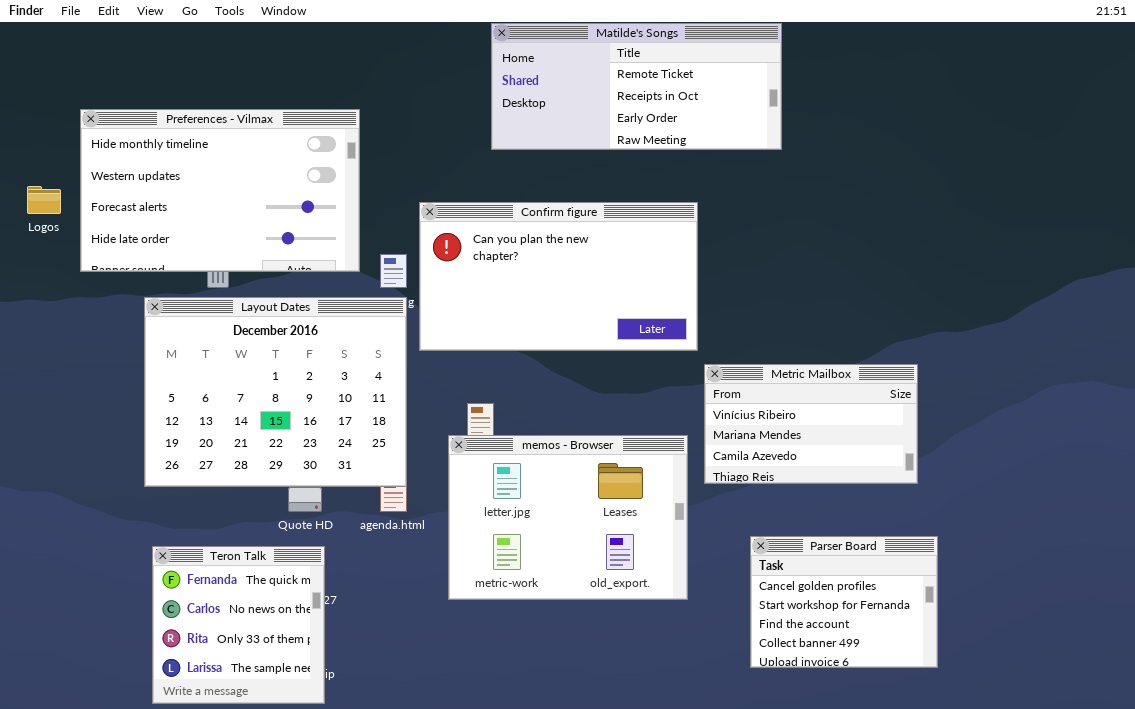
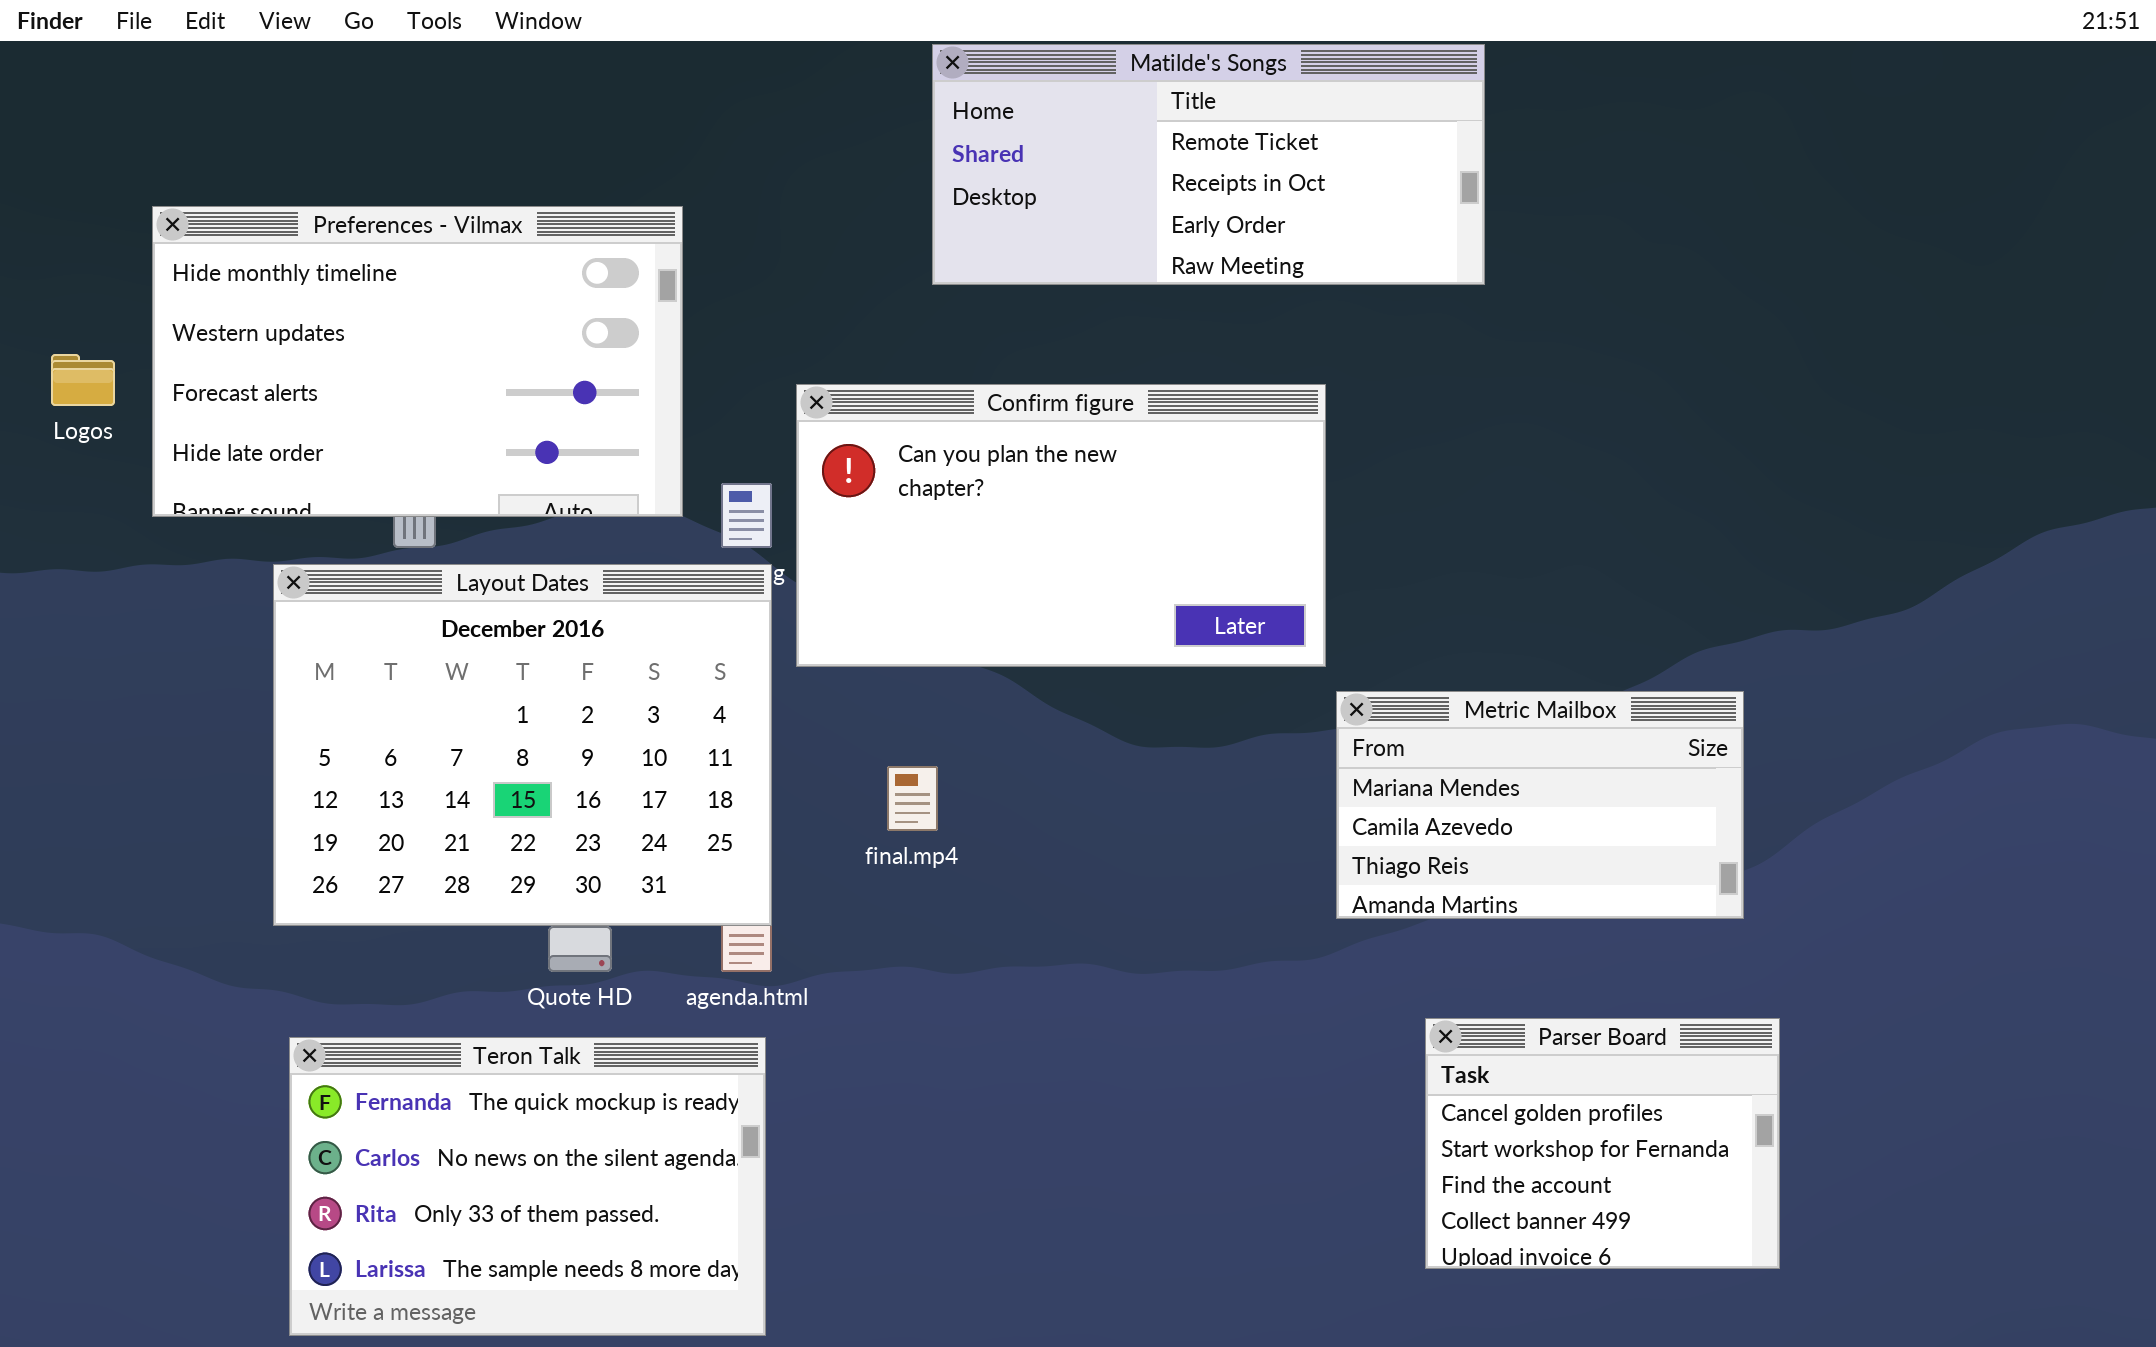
Metric Mailbox: [704,364,918,484] -> [1336,691,1744,919], scrolled down 1 row
memos - Browser: [448,435,688,600] -> none, closed
Teron Talk: [152,546,325,704] -> [289,1037,766,1336], resized

